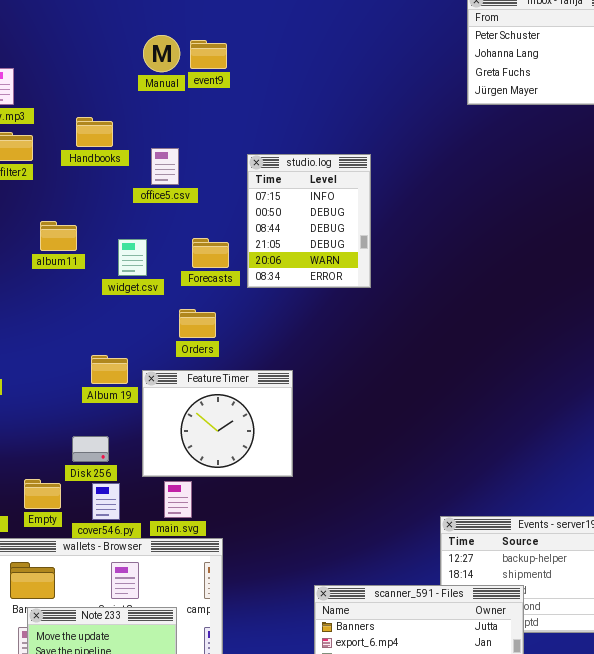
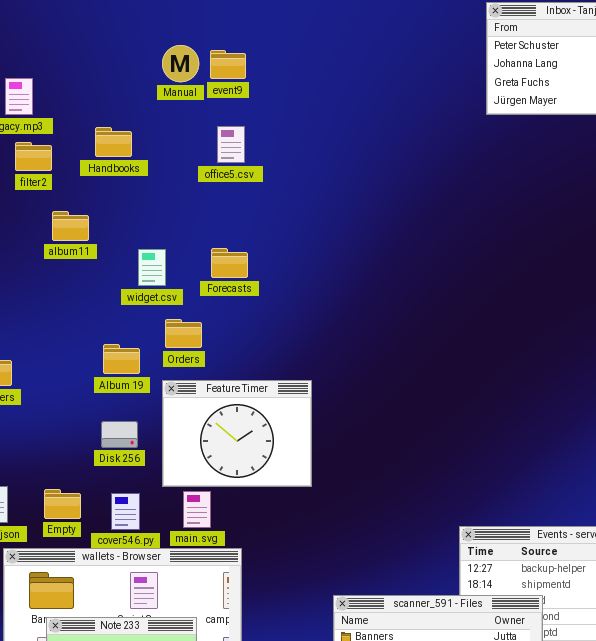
office5.csv: [151,148,179,185] -> [217,126,245,163], moved
studio.log: [247,154,371,288] -> none, closed
album11: [40,221,77,251] -> [52,211,89,241], moved
Orders: [179,309,216,338] -> [165,319,202,348], moved
Album 19: [91,355,128,384] -> [103,344,140,374], moved
Disk 256: [72,436,109,462] -> [101,421,138,448], moved

